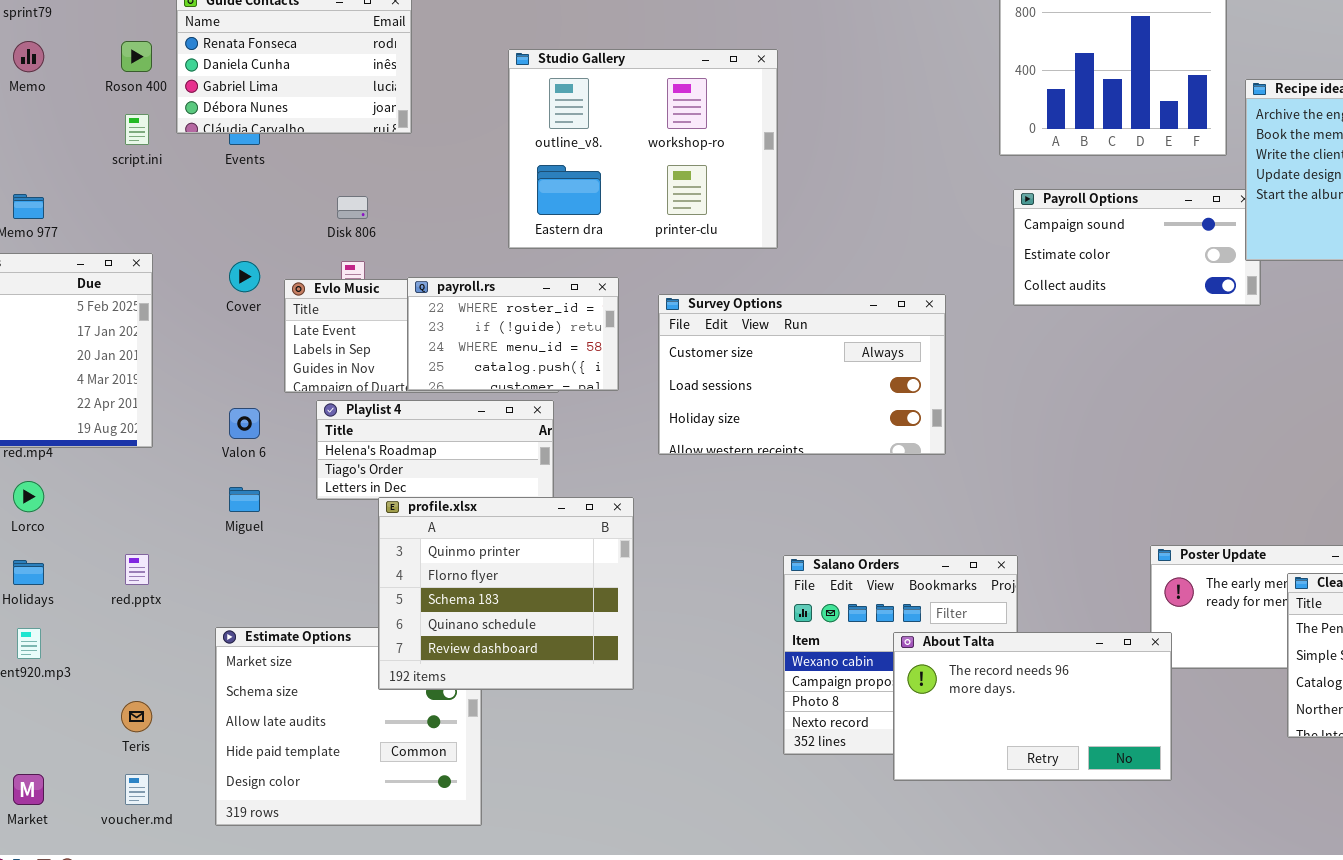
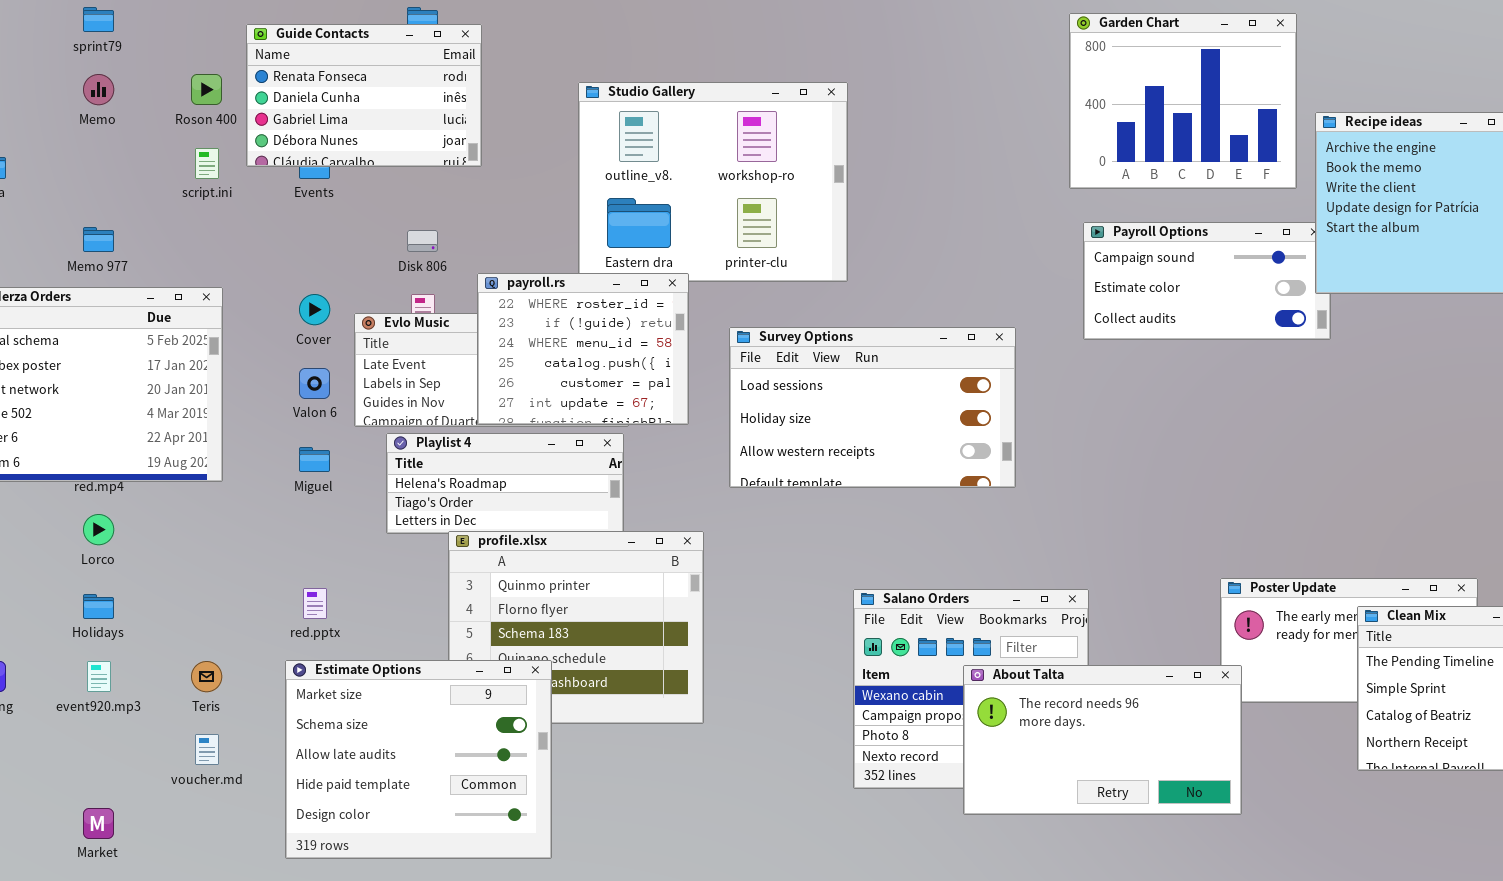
payroll.rs: [407,277,619,391] -> [477,273,689,425], resized
Survey Options: [658,294,946,455] -> [729,327,1016,488], scrolled down 1 row
Valon 6: [229,408,260,439] -> [299,368,330,399], moved
Miguel: [229,487,260,512] -> [299,447,330,472], moved
red.pptx: [125,554,149,585] -> [303,588,327,619], moved
Estimate Options: [215,627,482,826] -> [285,660,552,859], raised
Teris: [121,701,152,732] -> [191,661,222,692], moved
voucher.md: [125,774,149,805] -> [195,734,219,765], moved

